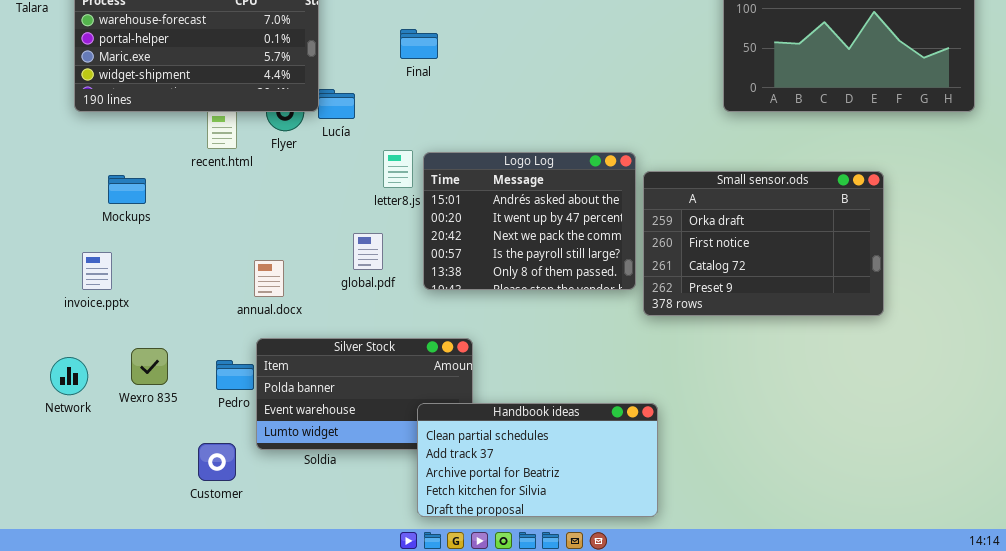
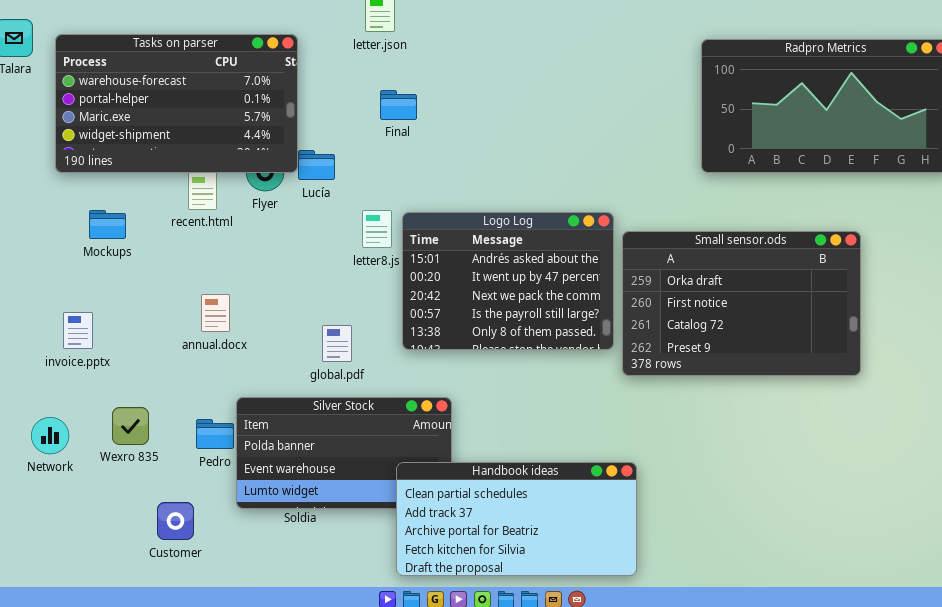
Mockups: [108,175,146,204] -> [89,210,126,239], moved
global.pdf: [353,233,383,270] -> [322,325,352,362], moved
annual.docx: [254,260,284,297] -> [201,294,230,332], moved
Customer: [198,443,236,481] -> [157,502,194,540], moved

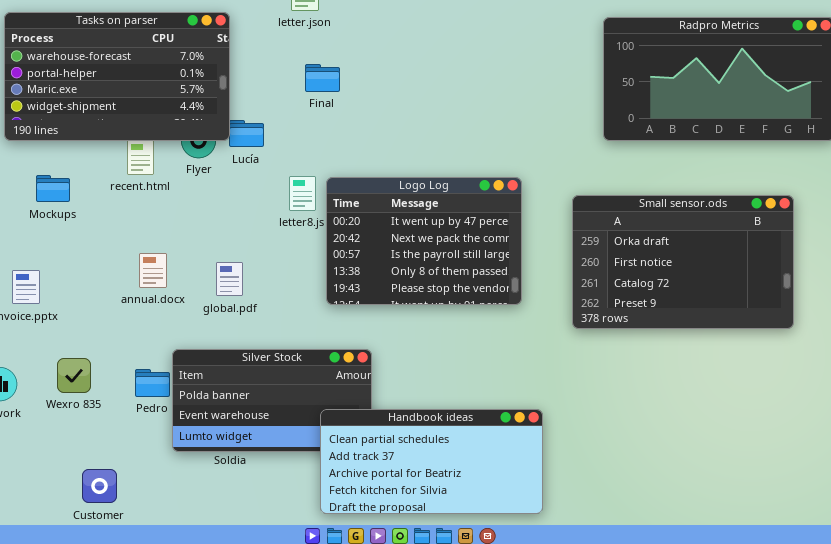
Logo Log: [402,212,614,350] -> [326,177,522,305], scrolled down 1 row
Small sensor.ods: [622,231,861,376] -> [572,195,794,329], moved
global.pdf: [322,325,352,362] -> [216,262,243,296], moved
Customer: [157,502,194,540] -> [82,469,117,503], moved

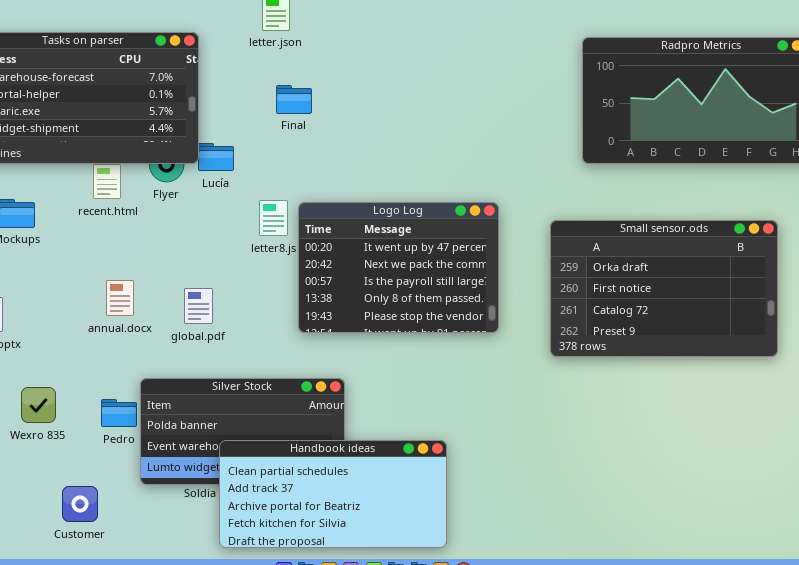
Handbook ideas: [320,409,543,514] -> [219,440,447,548], moved
Customer: [82,469,117,503] -> [62,486,98,522], moved

